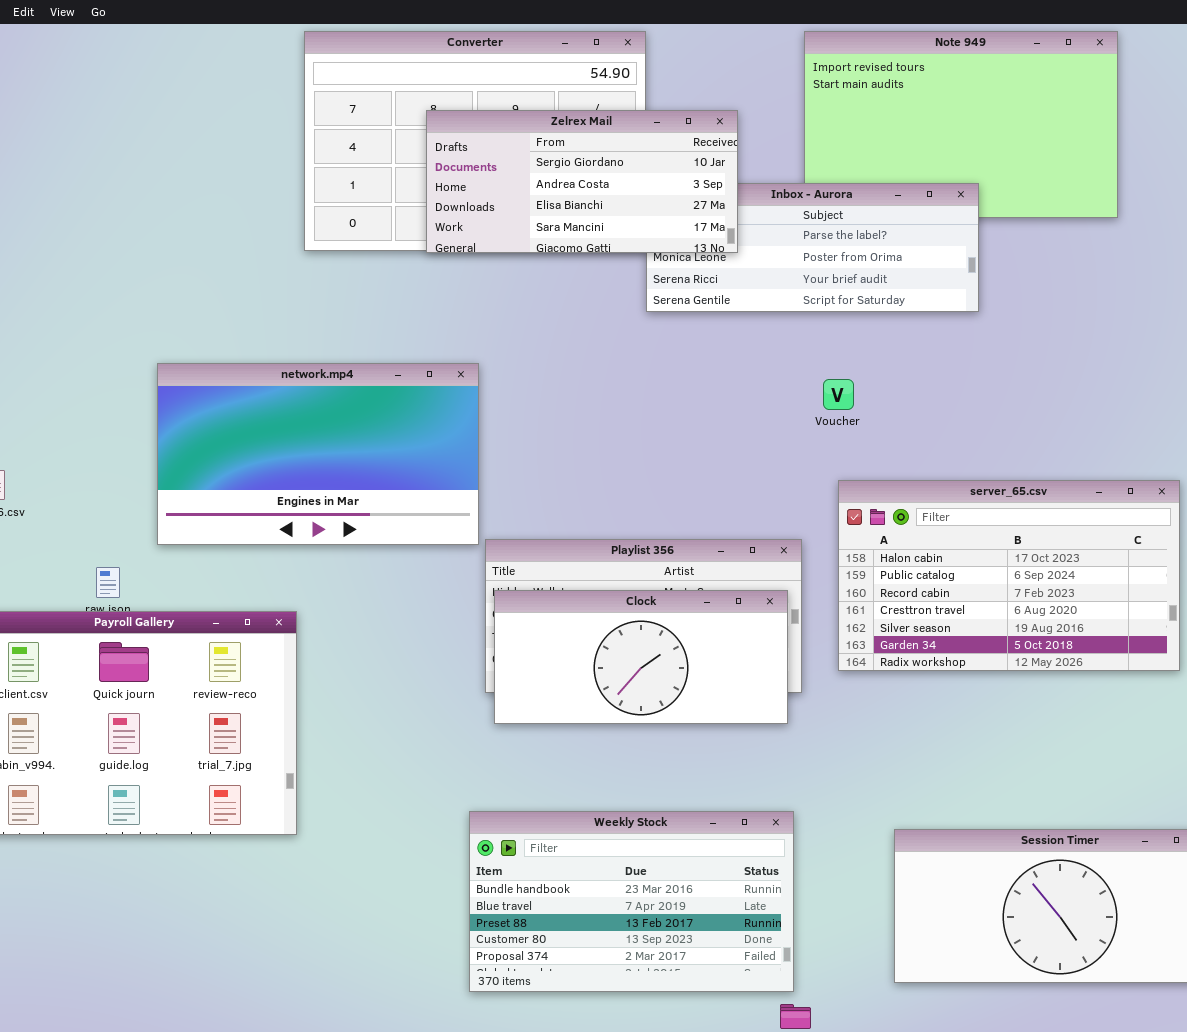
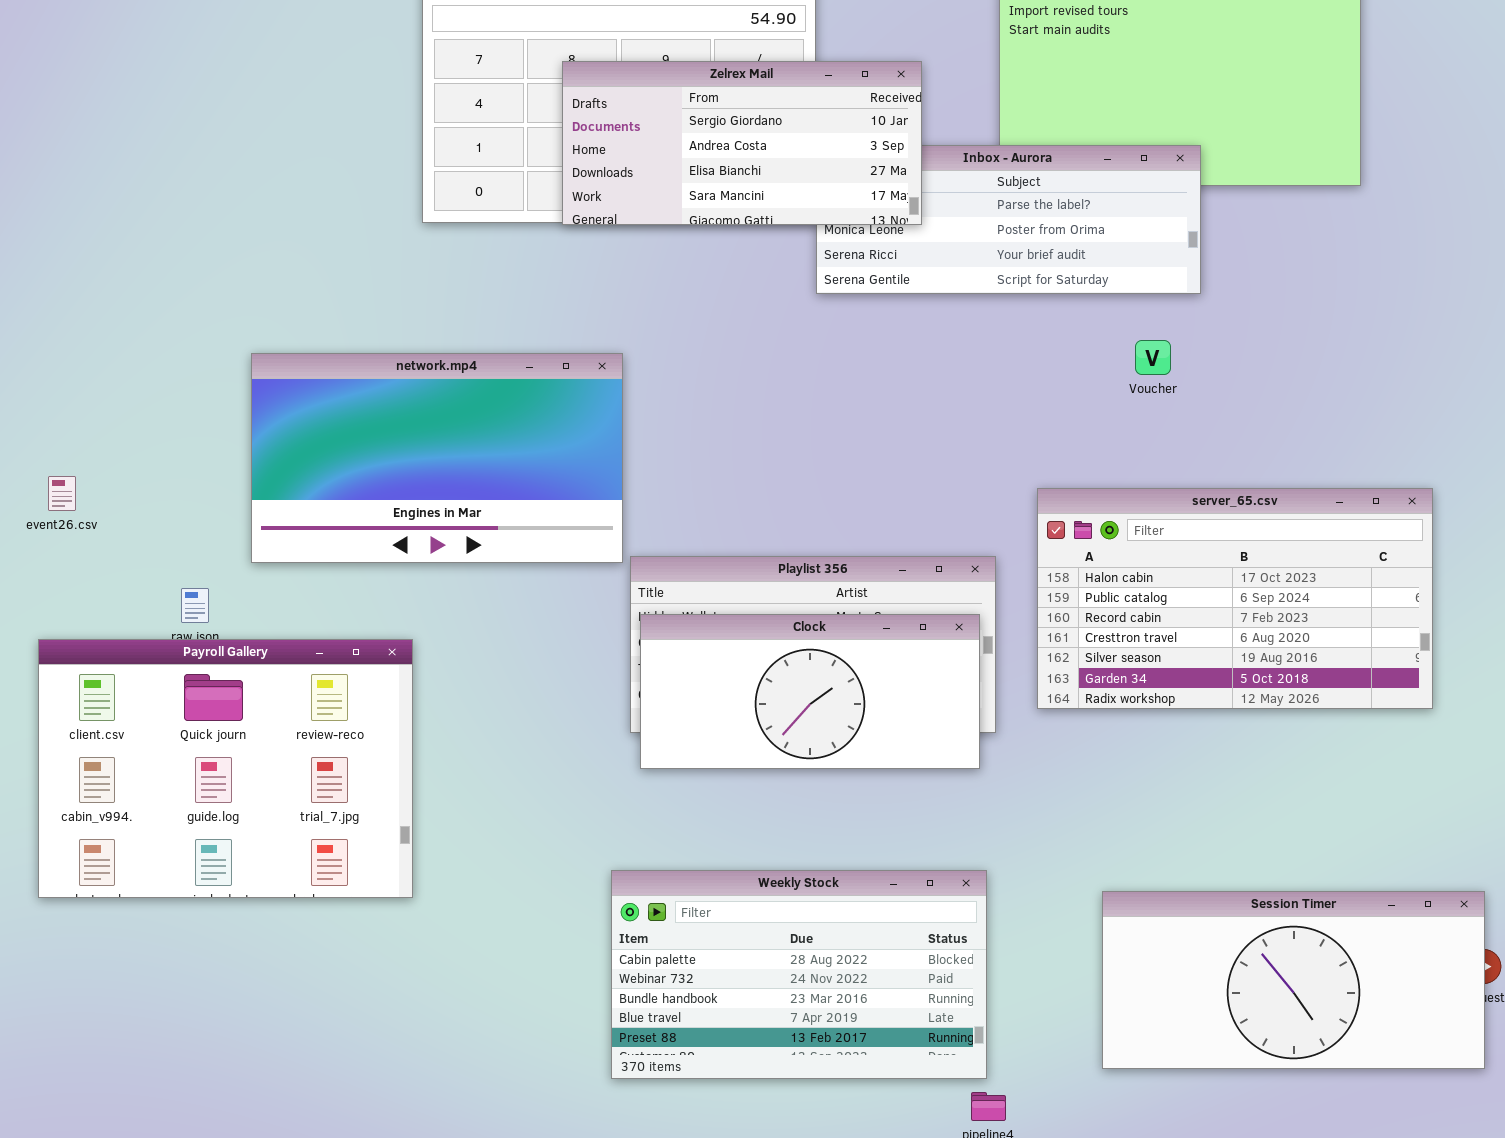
Voucher: [823,379,854,410] -> [1135,340,1171,375], moved
Weekly Stock: [469,811,794,992] -> [611,870,987,1079], scrolled up 2 rows

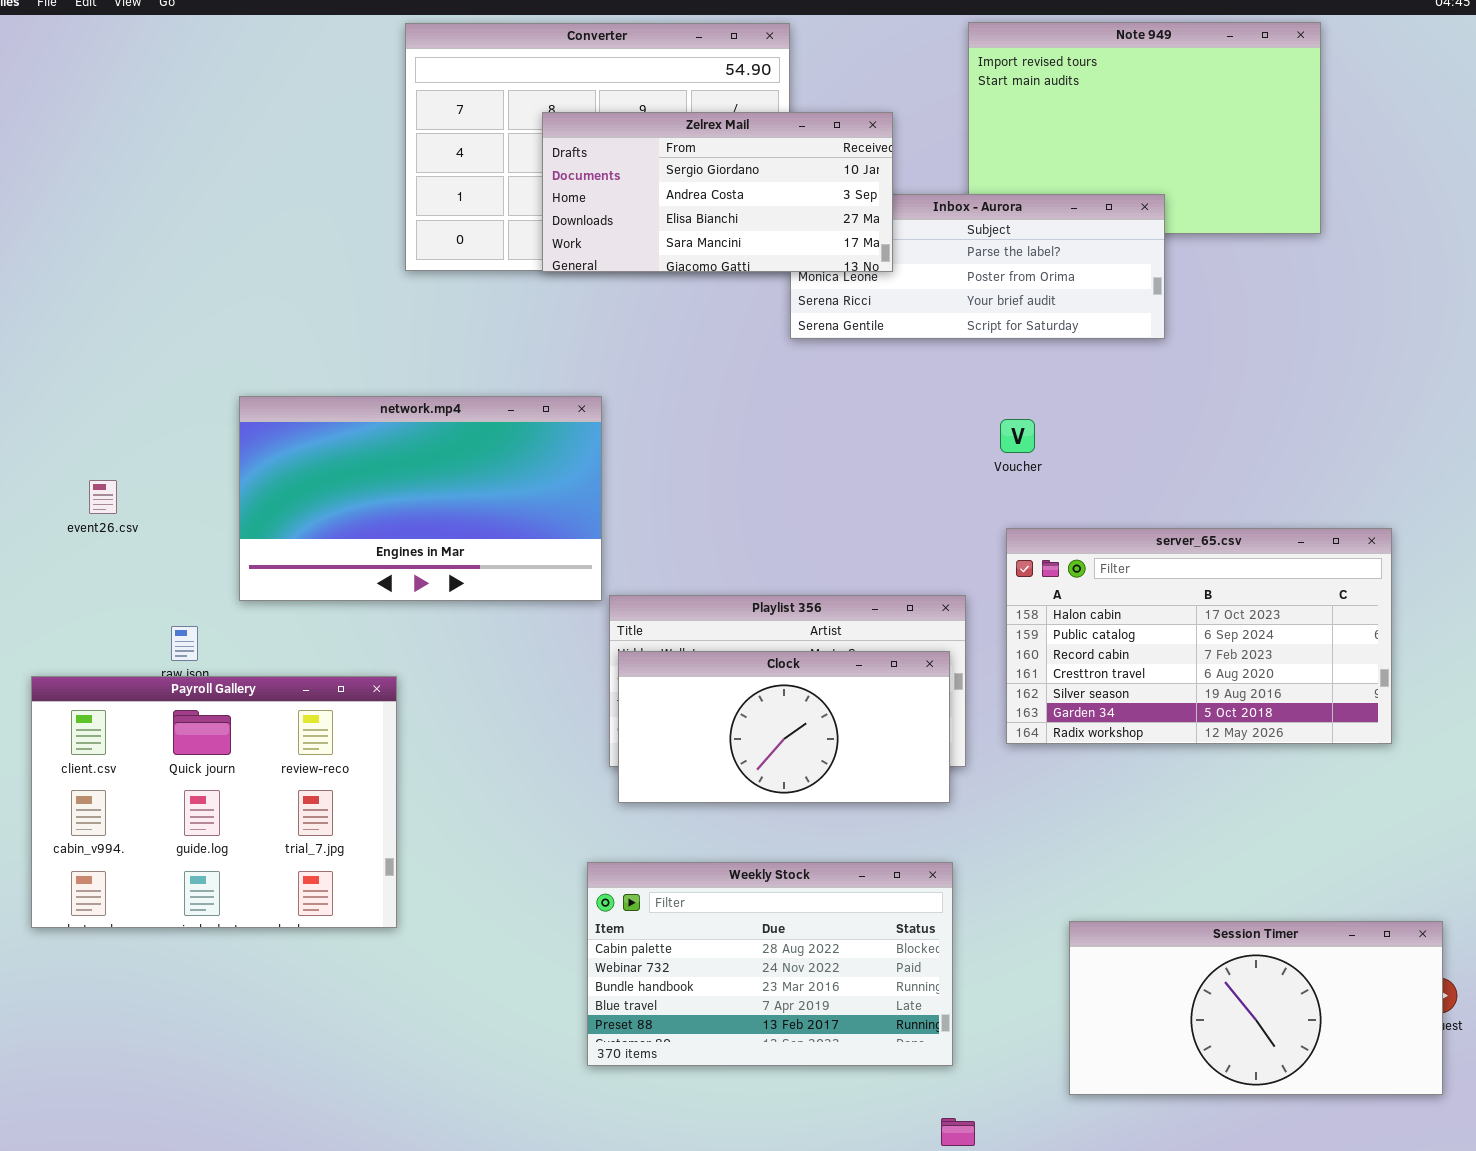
Voucher: [1135,340,1171,375] -> [1000,419,1035,453], moved
event26.csv: [48,476,76,511] -> [89,480,117,514], moved
Weekly Stock: [611,870,987,1079] -> [587,862,953,1066], moved

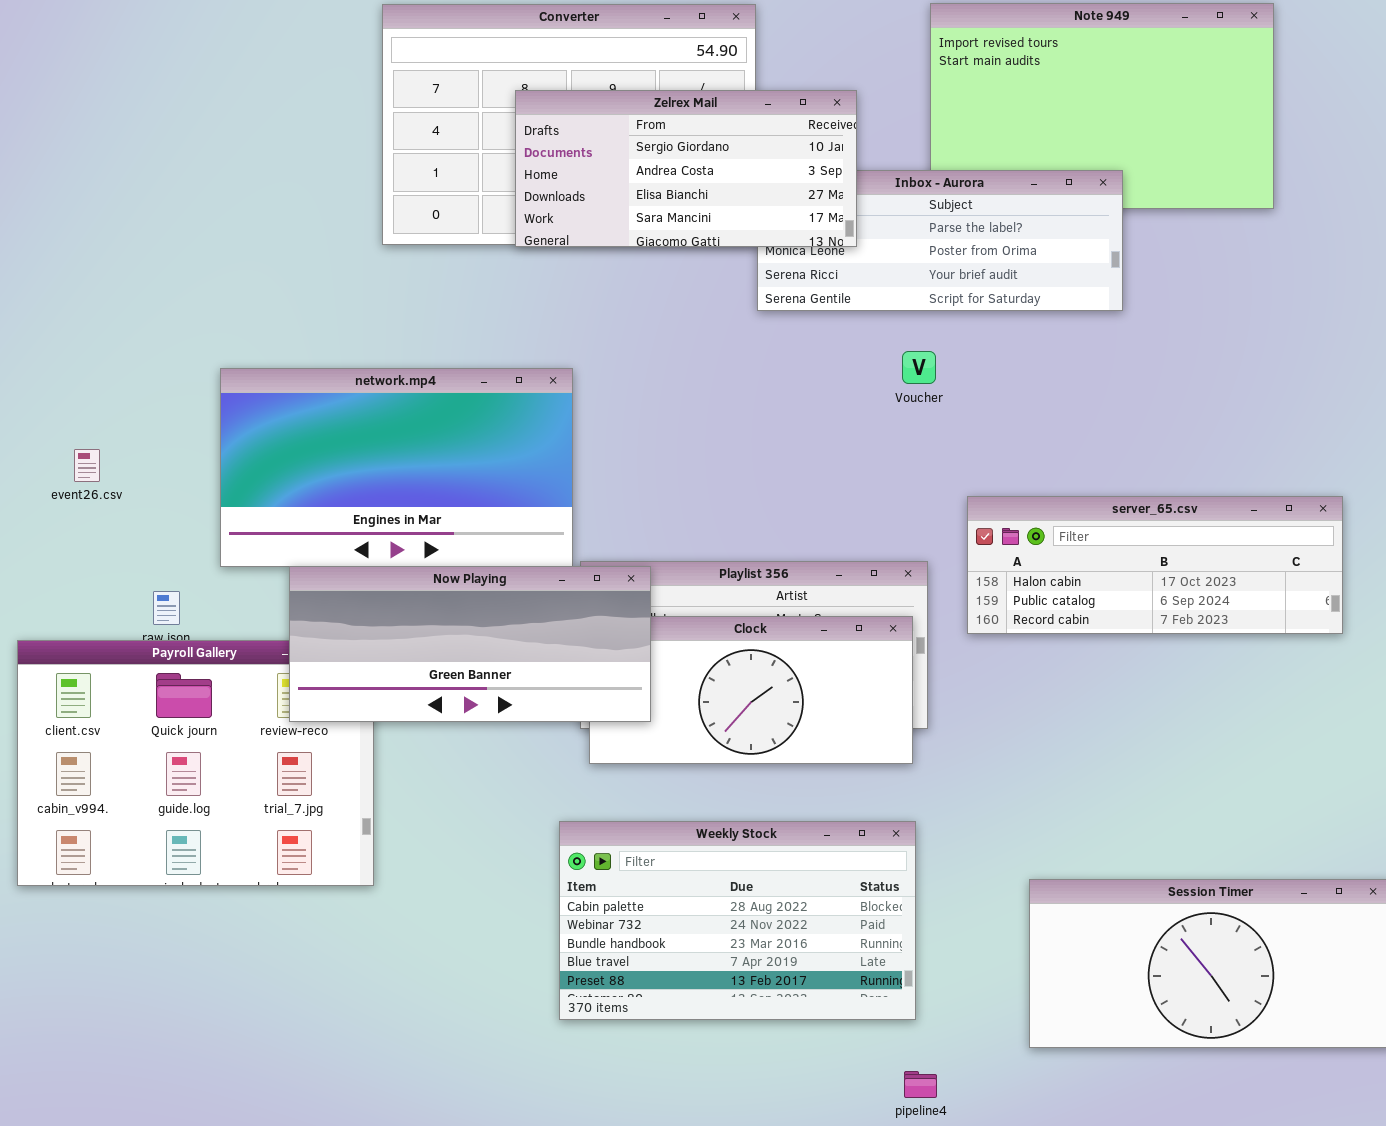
Voucher: [1000,419,1035,453] -> [902,351,936,384], moved
server_65.csv: [1006,528,1392,744] -> [967,496,1343,634], resized
Now Playing: none -> [289,566,651,722], opened

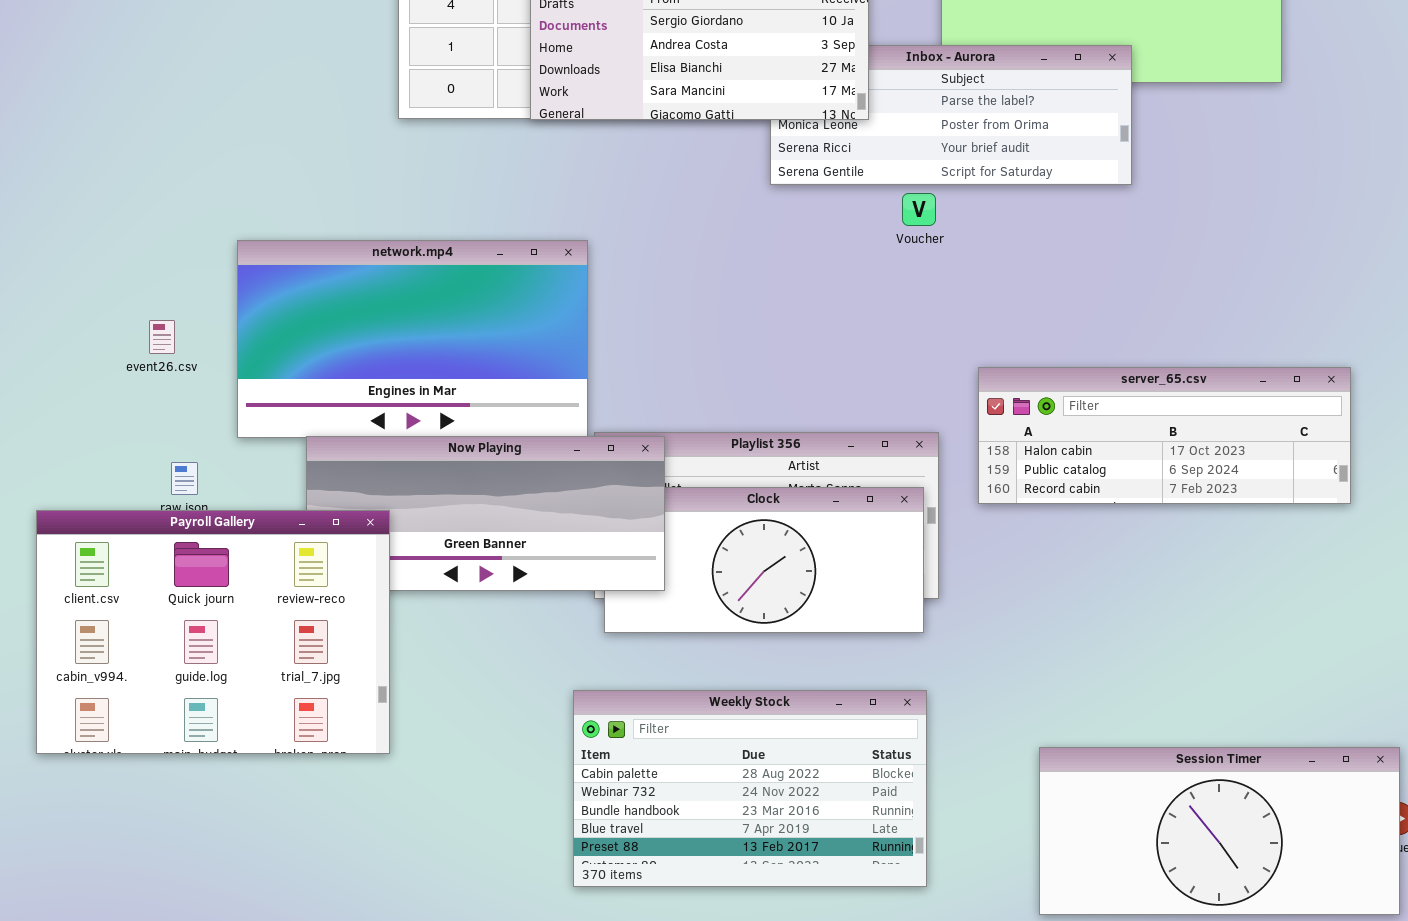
Voucher: [902,351,936,384] -> [902,193,936,226], moved
event26.csv: [74,449,100,482] -> [149,320,175,354], moved
Payroll Gallery: [17,640,374,886] -> [36,510,390,754], raised

